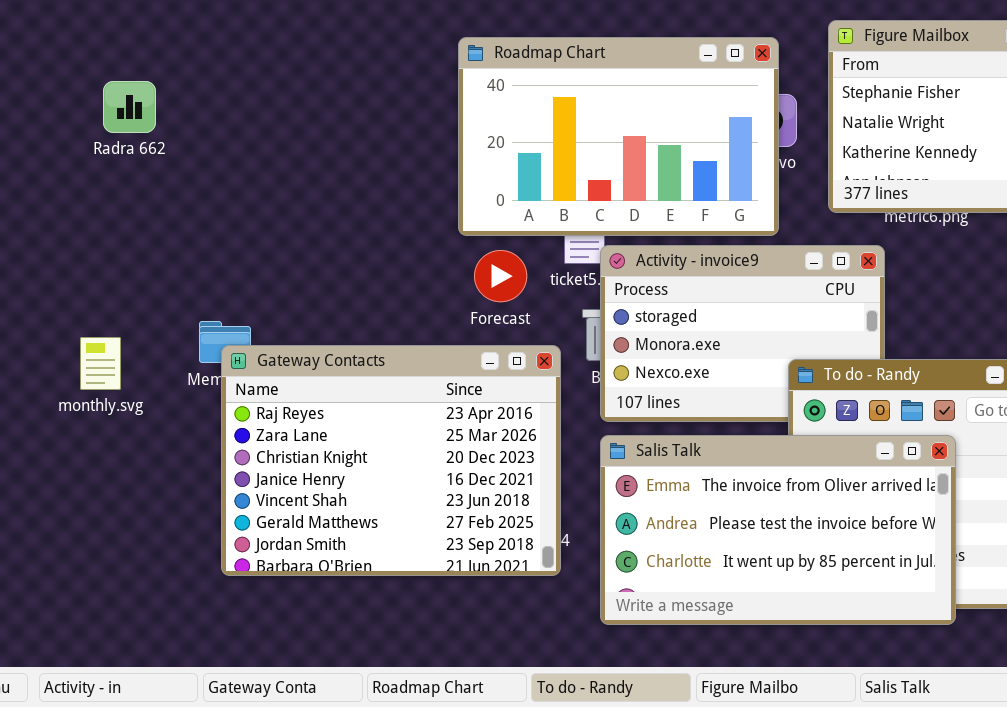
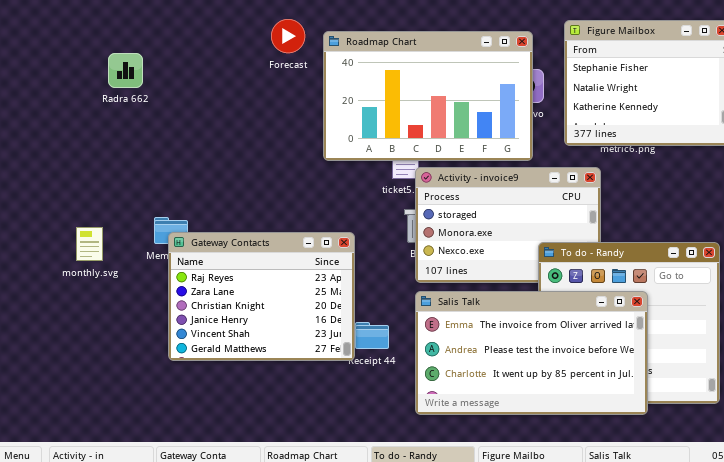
Radra 662: [103,81,156,133] -> [108,53,143,88], moved
Forecast: [474,250,527,302] -> [271,19,305,53], moved
Gateway Contacts: [221,345,561,576] -> [168,232,355,361], resized

